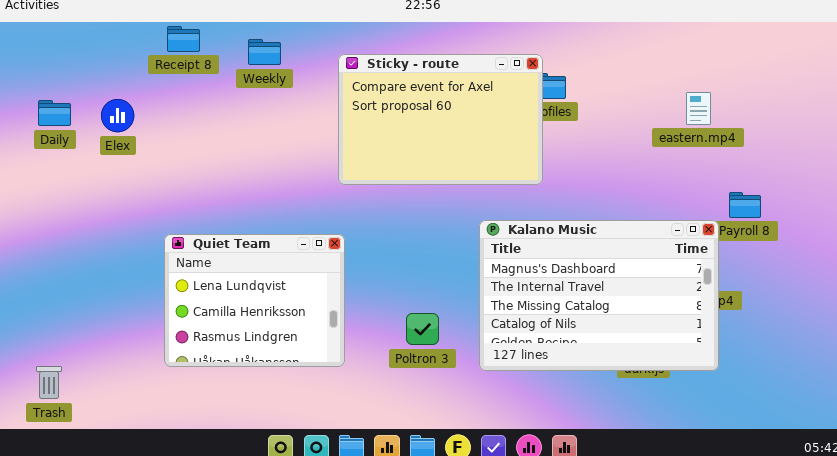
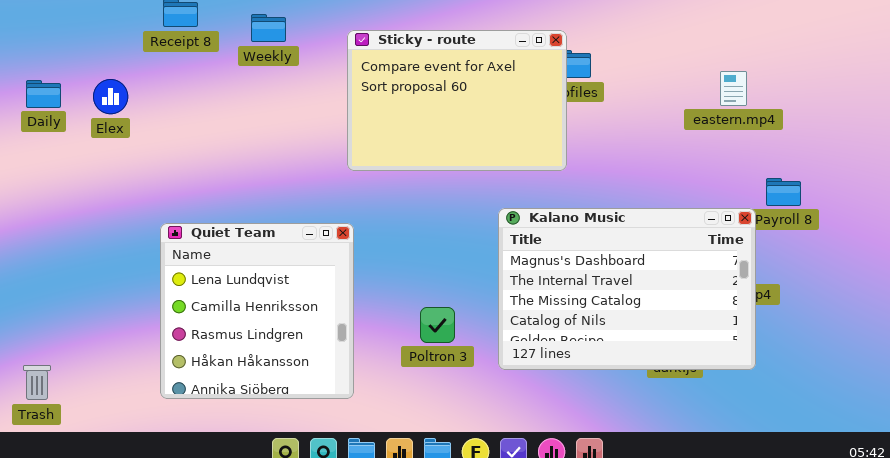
Quiet Team: [164,234,345,367] -> [160,223,354,399], resized

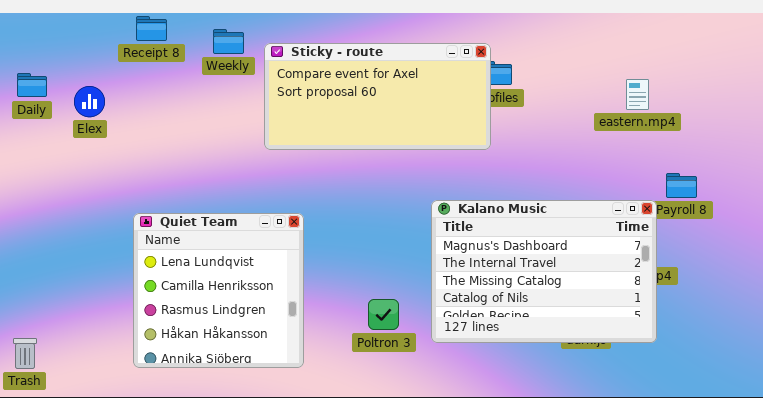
Sticky - route: [347,30,567,171] -> [264,43,491,150], resized
Daily: [26,80,61,108] -> [17,73,47,97], moved
Poltron 3: [420,307,455,343] -> [368,299,399,330], moved

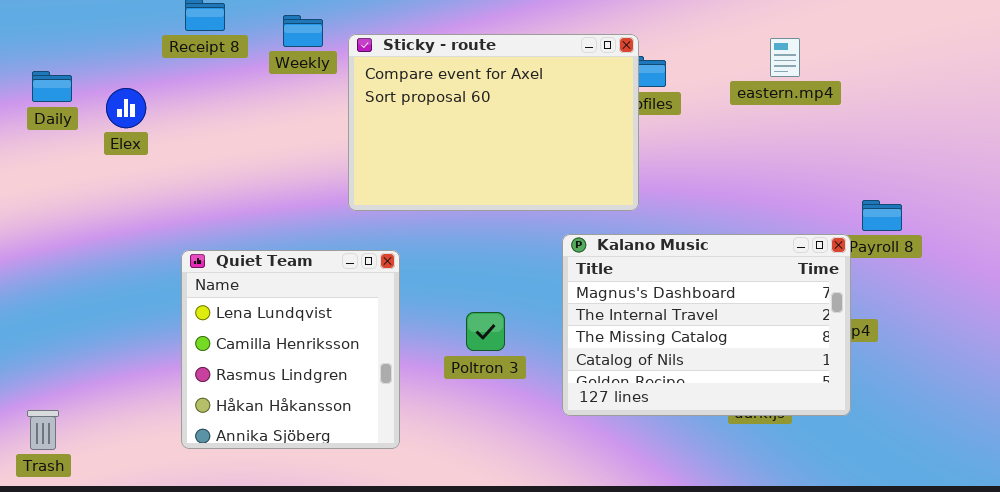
Sticky - route: [264,43,491,150] -> [348,34,639,211], resized
eastern.mp4: [626,79,649,110] -> [770,38,800,77], moved
Poltron 3: [368,299,399,330] -> [466,312,505,351], moved

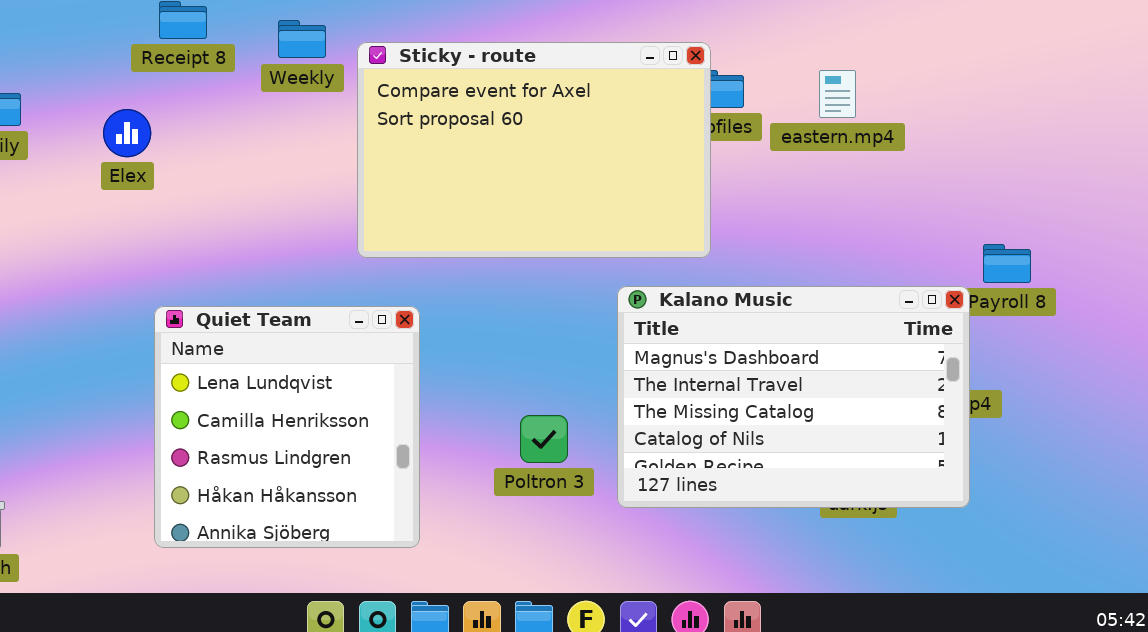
eastern.mp4: [770,38,800,77] -> [819,70,856,118], moved
Elex: [106,88,146,128] -> [103,109,151,157], moved
Poltron 3: [466,312,505,351] -> [520,415,568,463], moved

